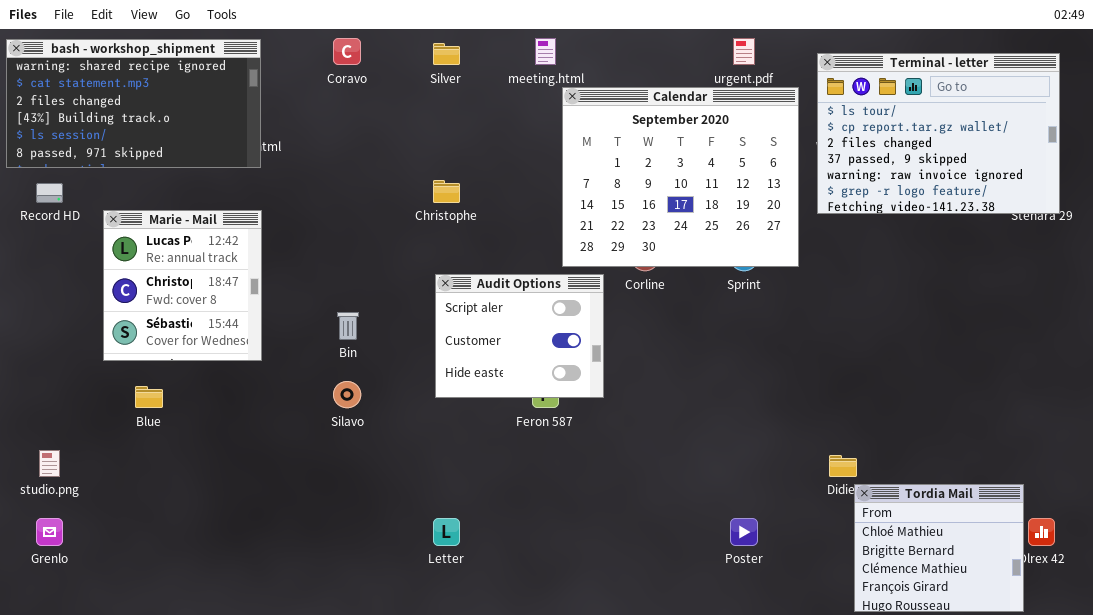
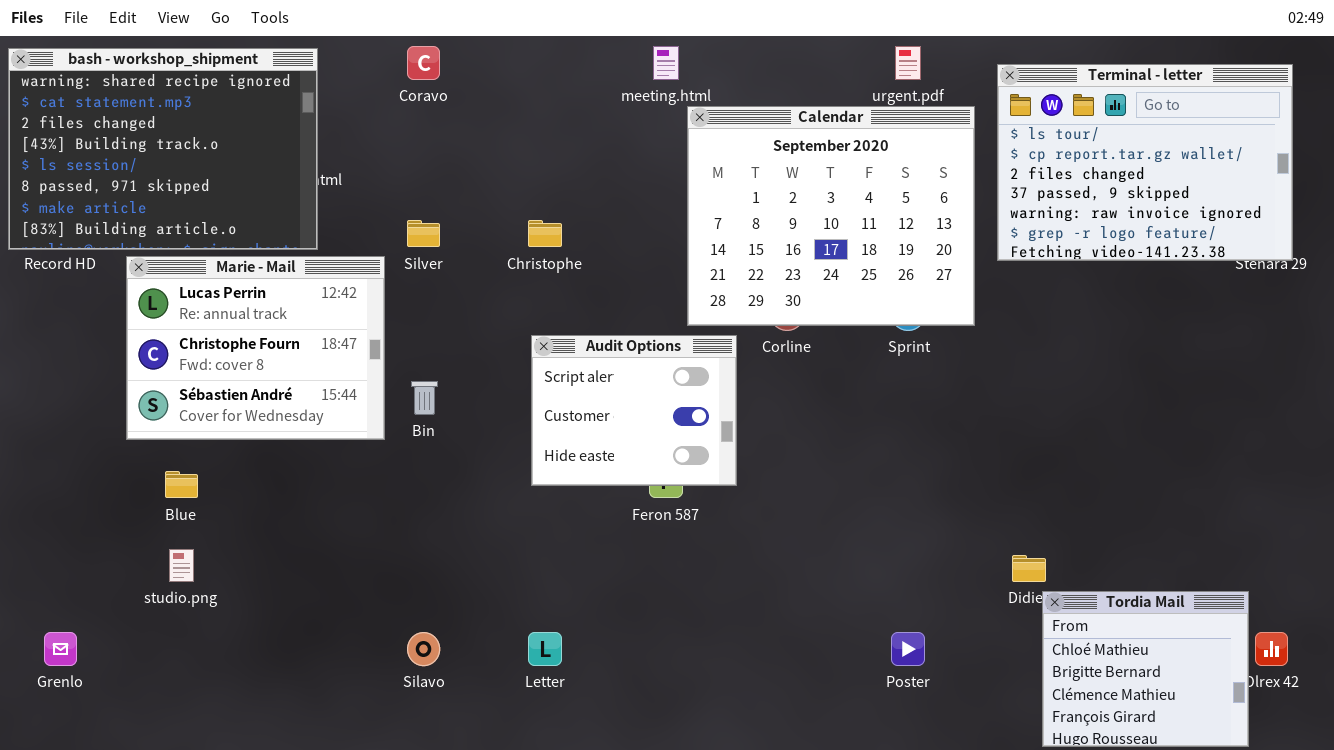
bash - workshop_shipment: [6,39,261,168] -> [8,48,318,250], resized
Silver: [433,43,460,65] -> [407,220,440,247], moved
Marie - Mail: [103,210,262,361] -> [126,256,385,440], resized
Silavo: [333,381,361,408] -> [407,632,440,666], moved
studio.png: [39,450,60,477] -> [169,549,194,582], moved

